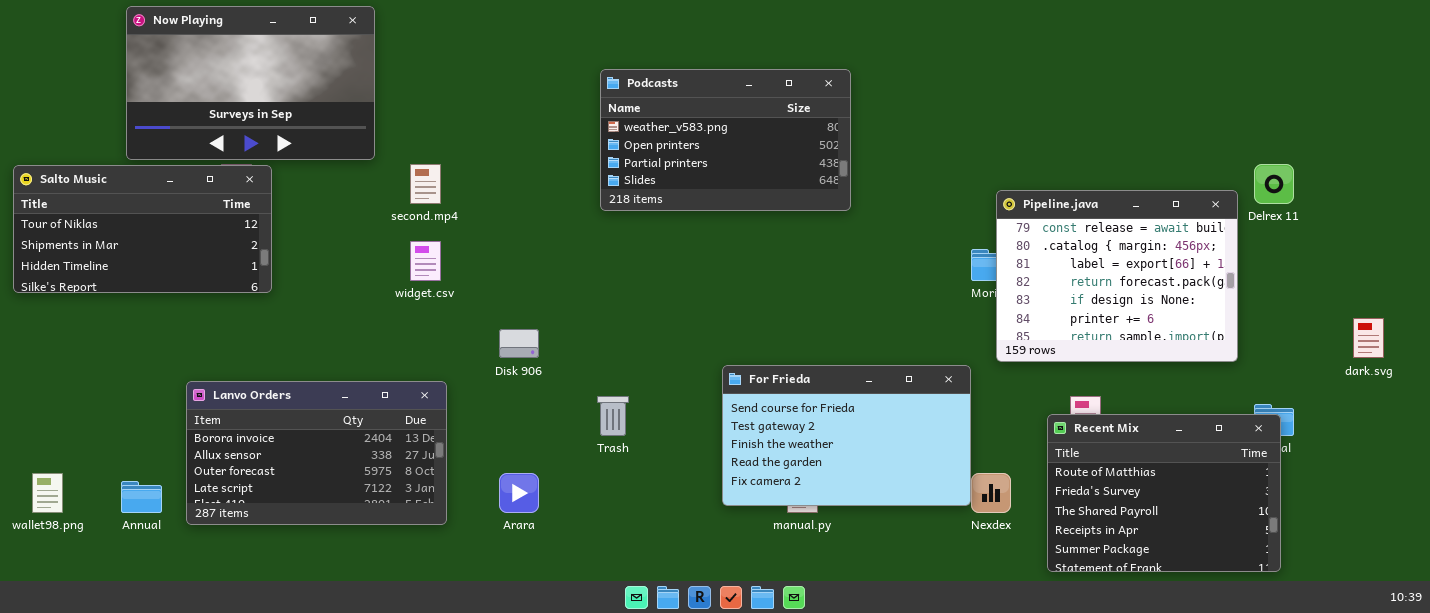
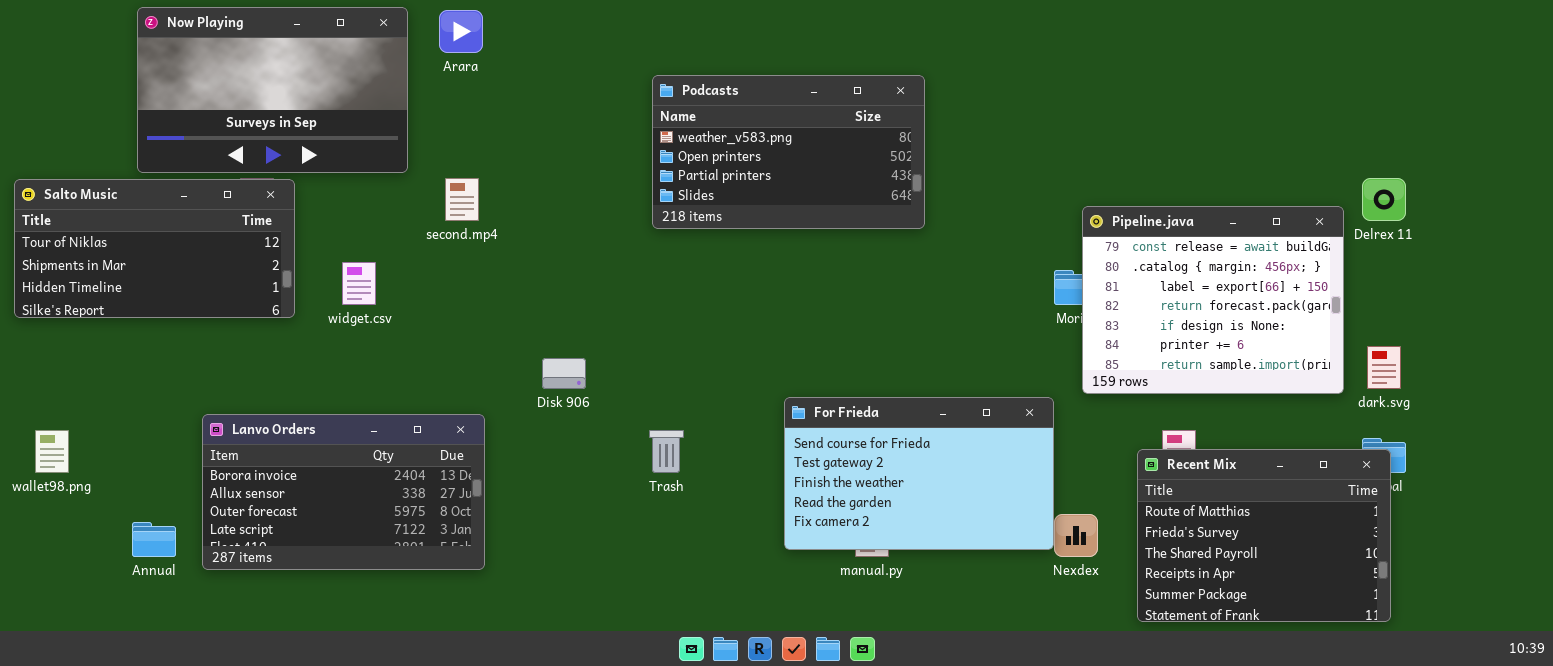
widget.csv: [410,241,441,281] -> [342,262,376,305], moved
dark.svg: [1353,318,1384,358] -> [1367,346,1401,389], moved
wallet98.png: [32,473,63,513] -> [35,430,69,473], moved
Arara: [499,473,539,513] -> [439,10,483,53], moved

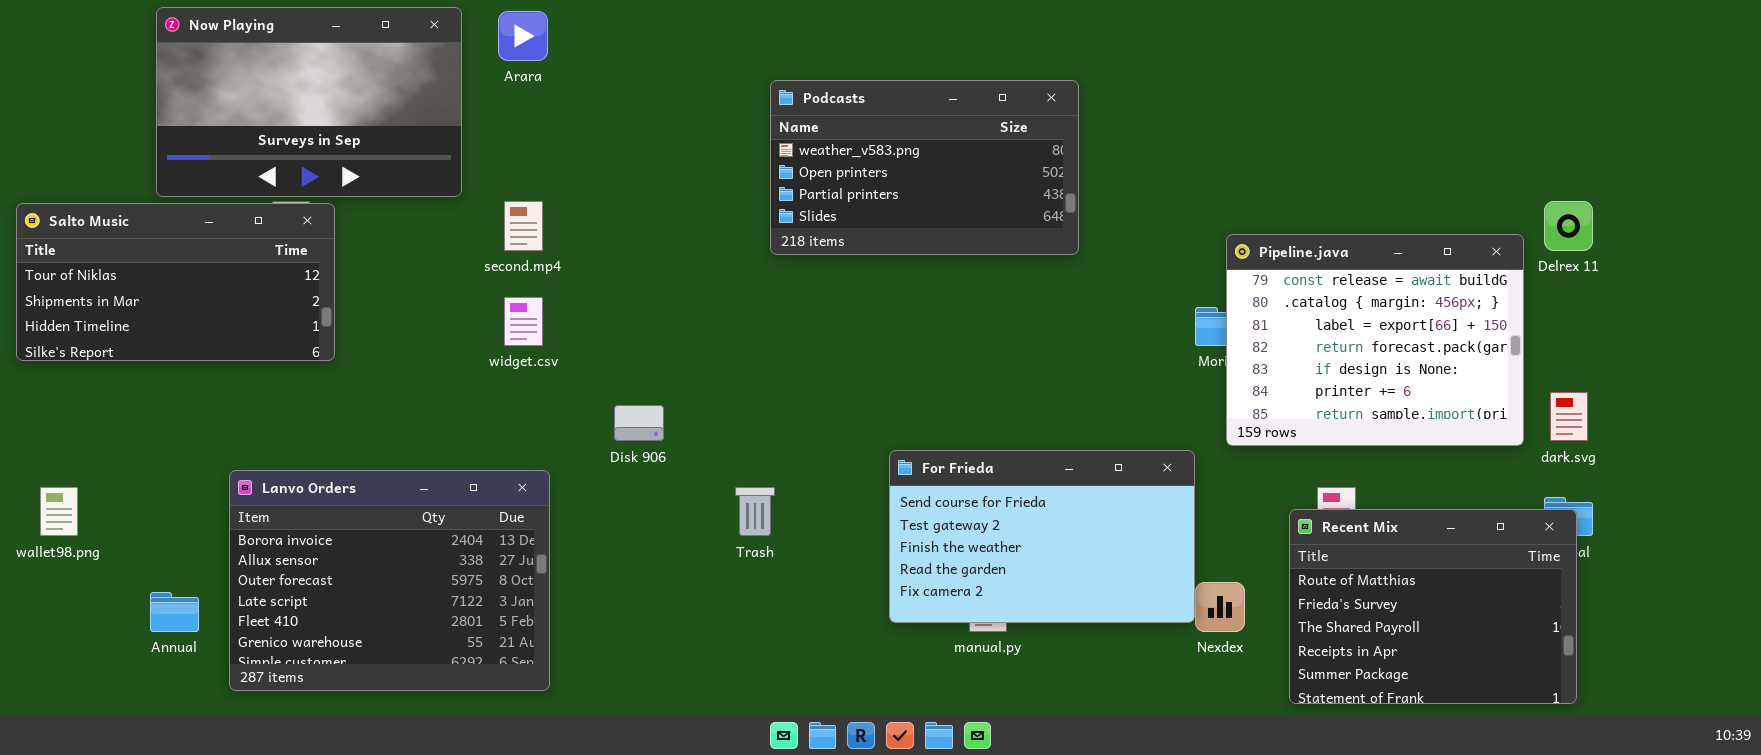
Podcasts: [652,75,925,229] -> [770,80,1079,255], moved
widget.csv: [342,262,376,305] -> [504,297,543,346], moved
Lanvo Orders: [202,414,485,570] -> [229,470,550,691], resized

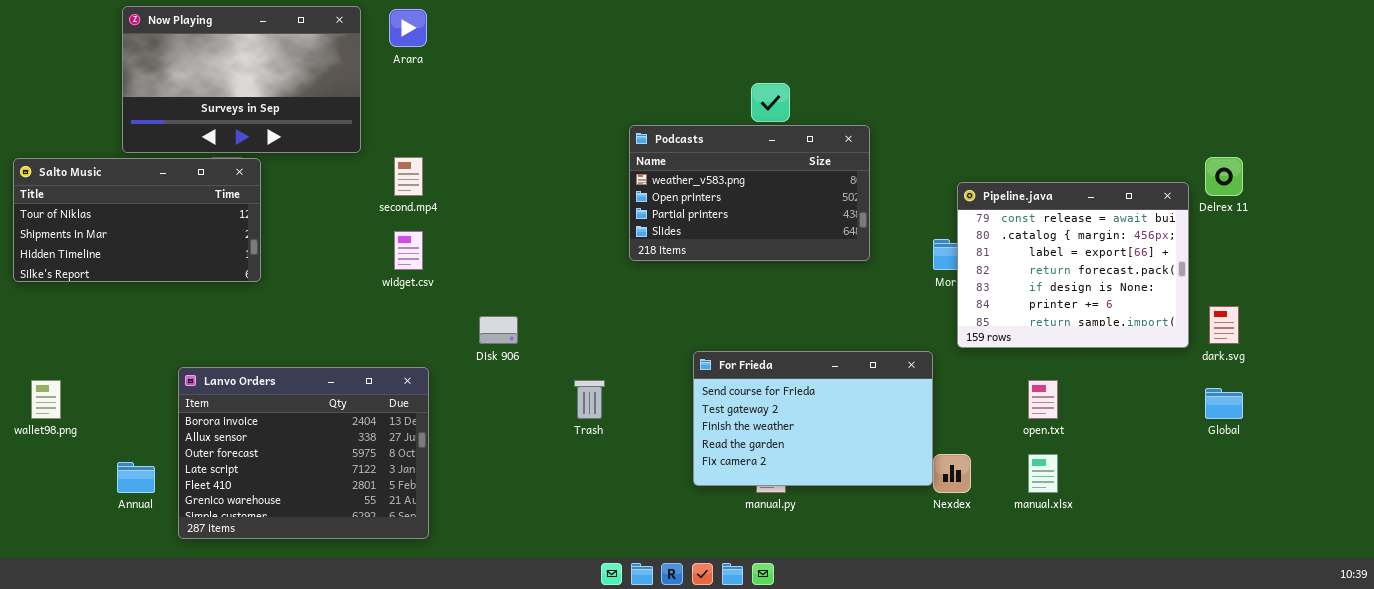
Podcasts: [770,80,1079,255] -> [629,125,870,261], moved
Recent Mix: [1289,509,1577,704] -> none, closed

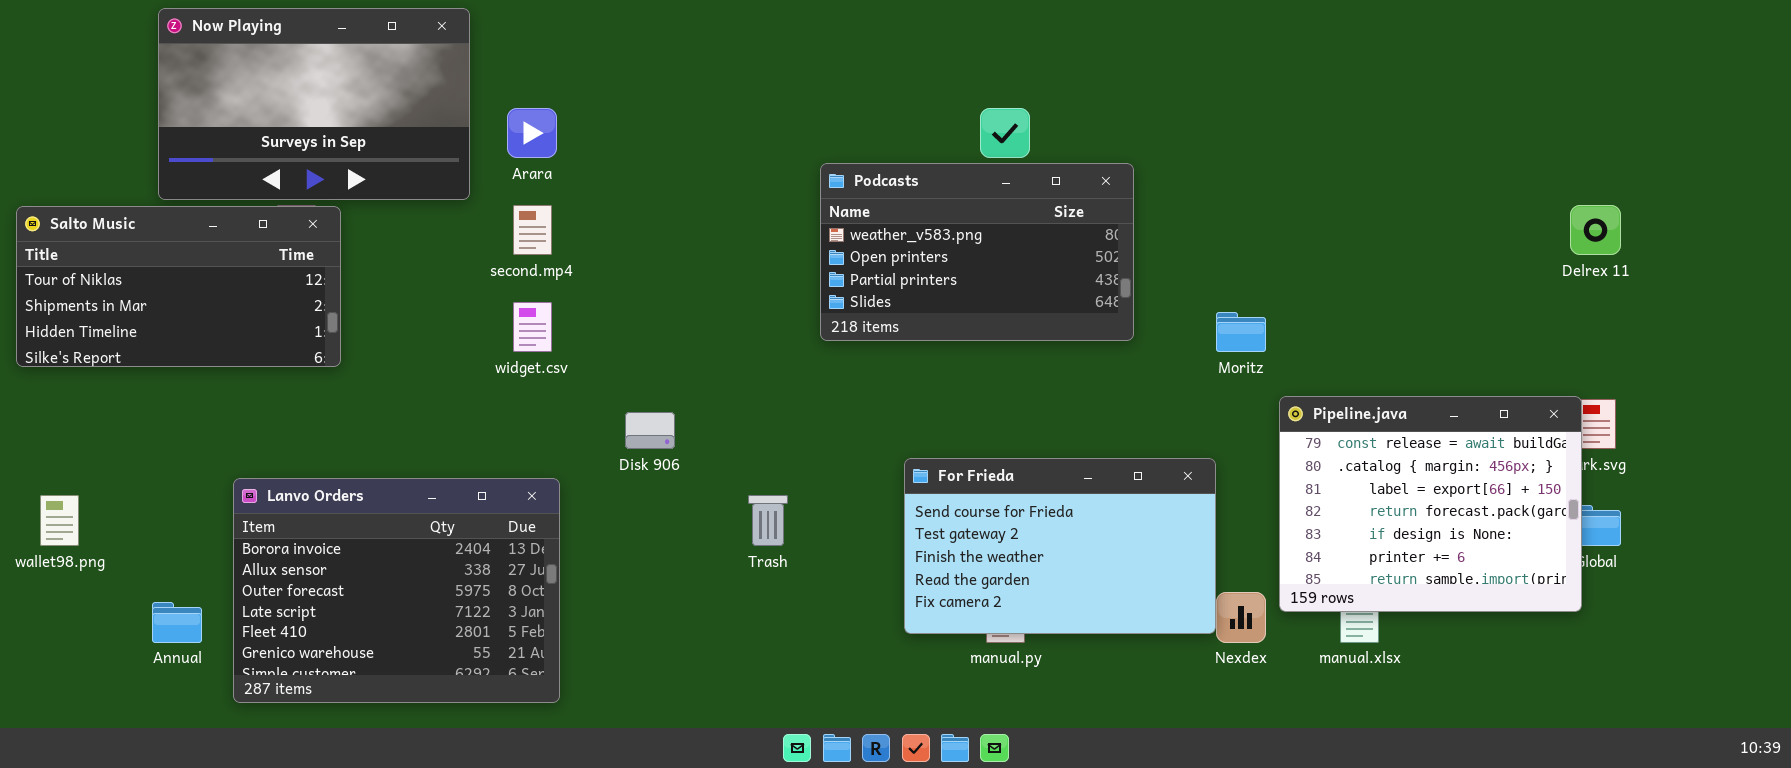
Arara: [389,9,427,47] -> [507,108,557,158], moved
Pipeline.java: [957,182,1189,348] -> [1279,396,1582,612], moved

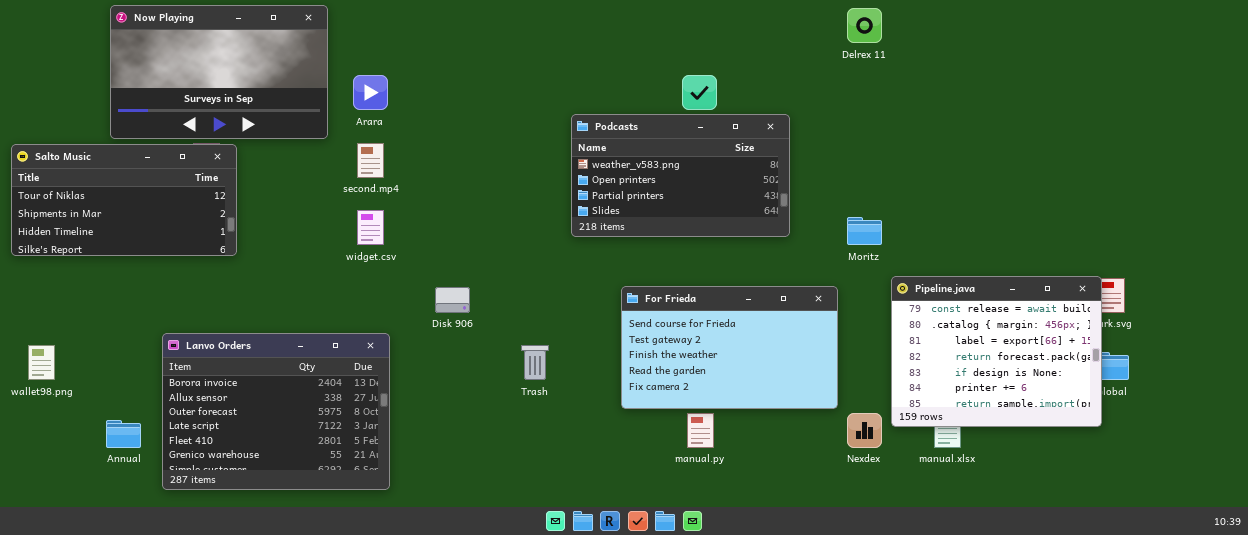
Delrex 11: [1570,205,1621,255] -> [847,8,882,43], moved
For Frieda: [904,458,1216,634] -> [621,286,838,409], moved

